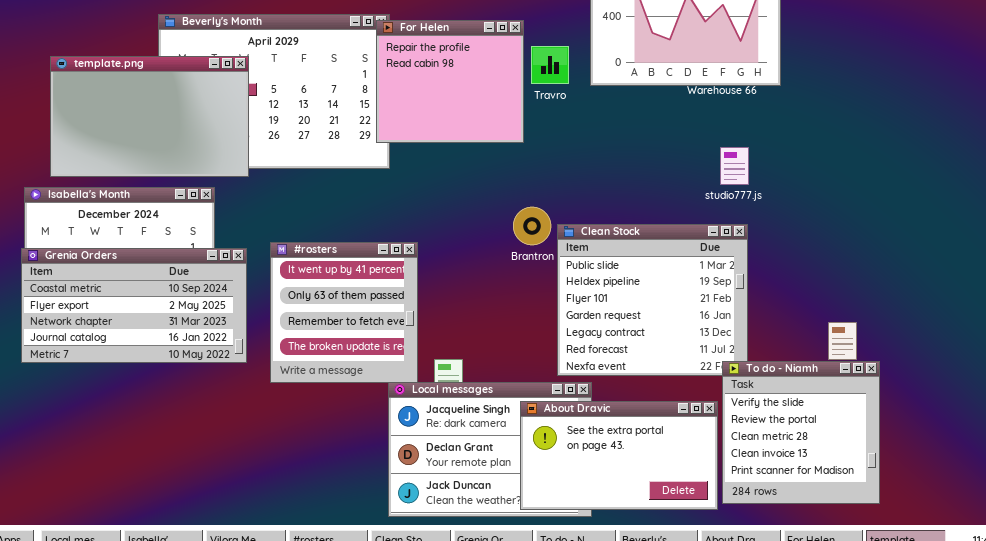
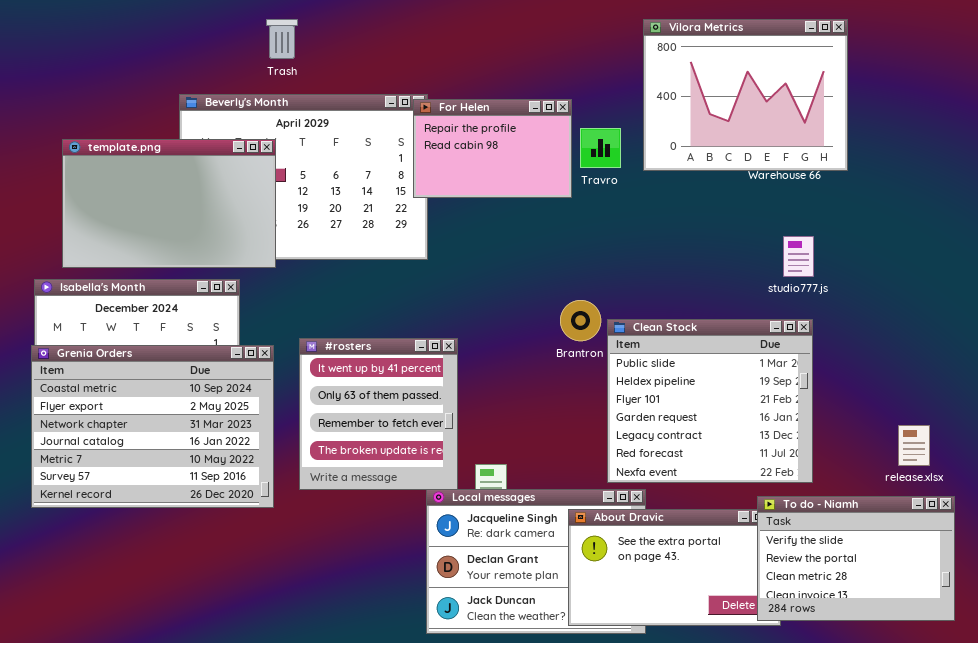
For Helen: [376,20,524,143] -> [413,99,572,198], resized
Grenia Orders: [21,248,247,363] -> [31,345,274,508], resized
To do - Niamh: [722,361,880,504] -> [757,496,955,621], resized

